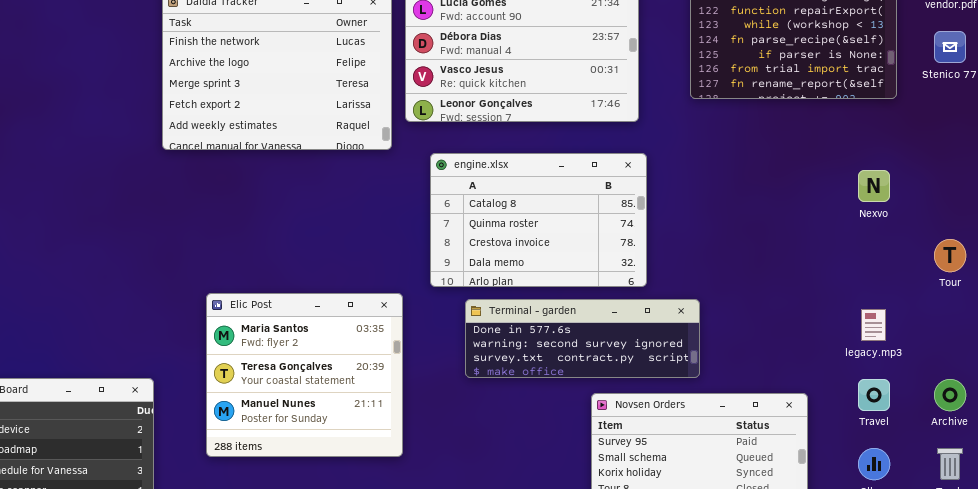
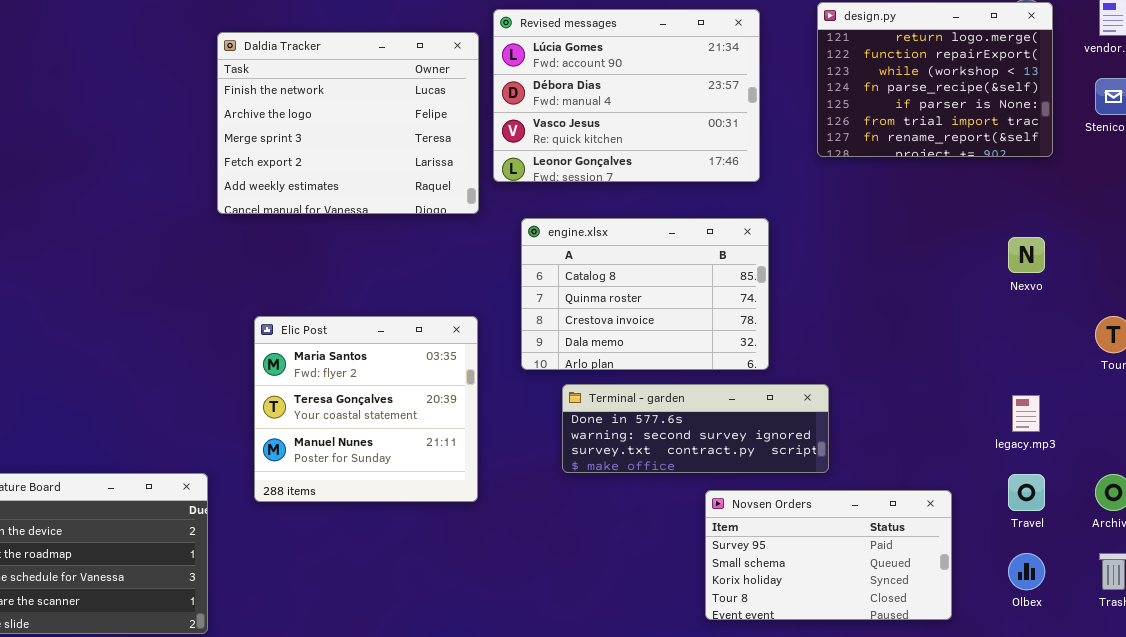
Elic Post: [206,293,403,457] -> [254,316,478,502], moved

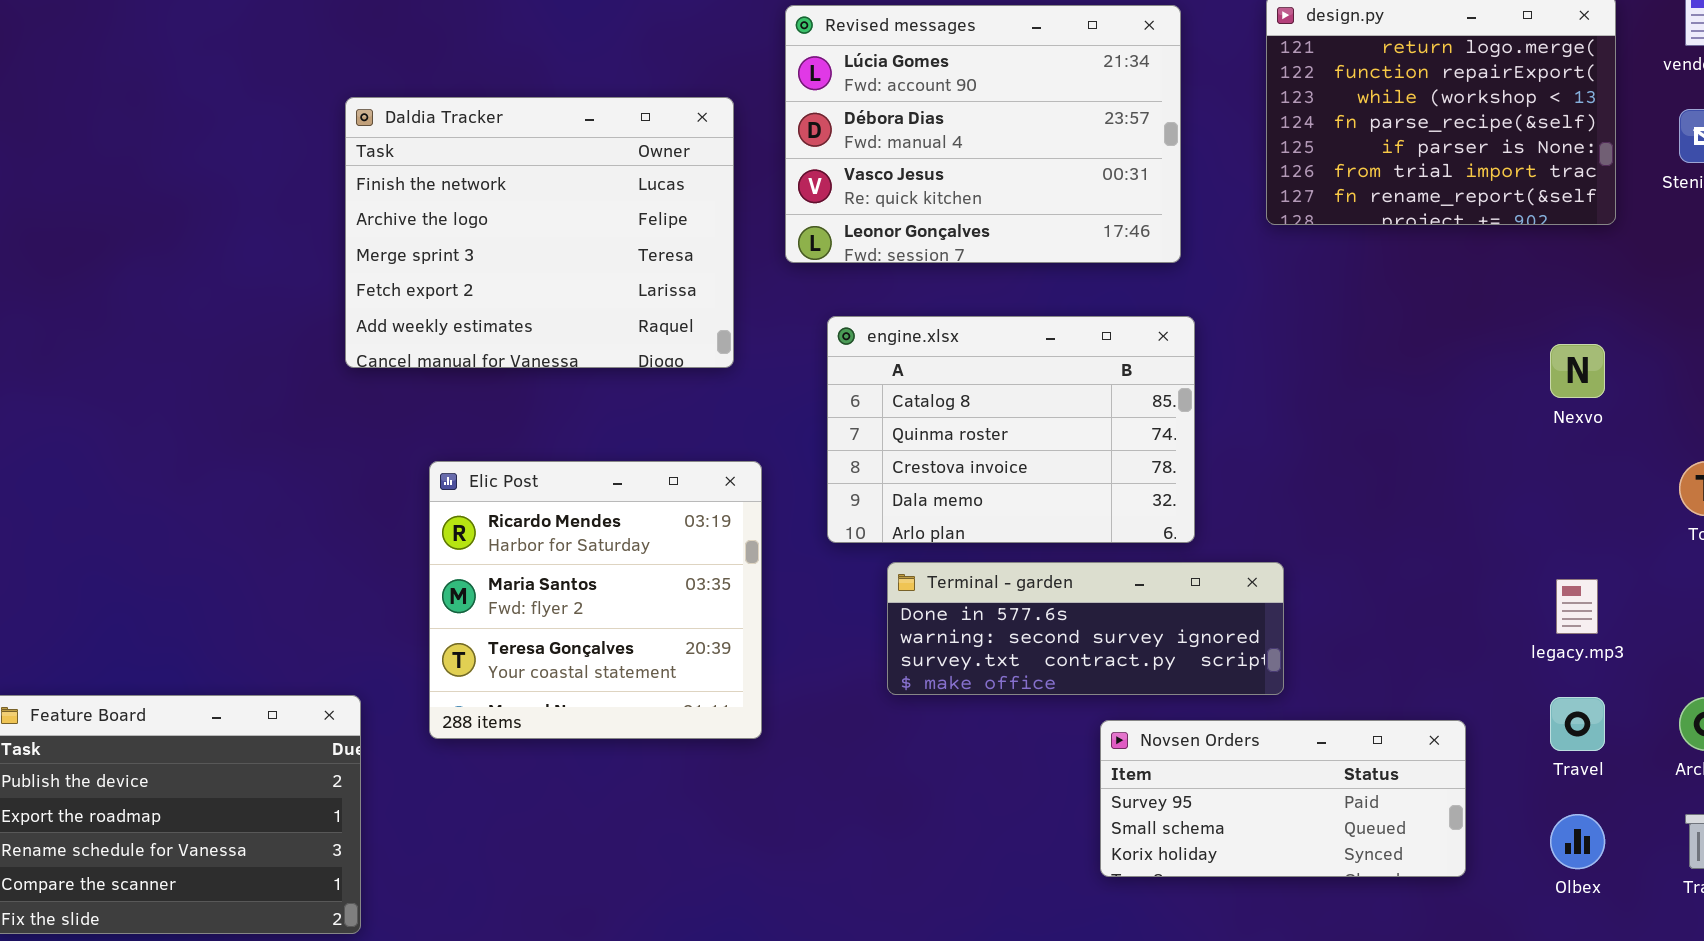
Daldia Tracker: [217,32,479,214] -> [345,97,734,368], moved
Elic Post: [254,316,478,502] -> [429,461,762,739], scrolled up 1 row
Novsen Orders: [705,490,952,620] -> [1100,720,1466,877], resized

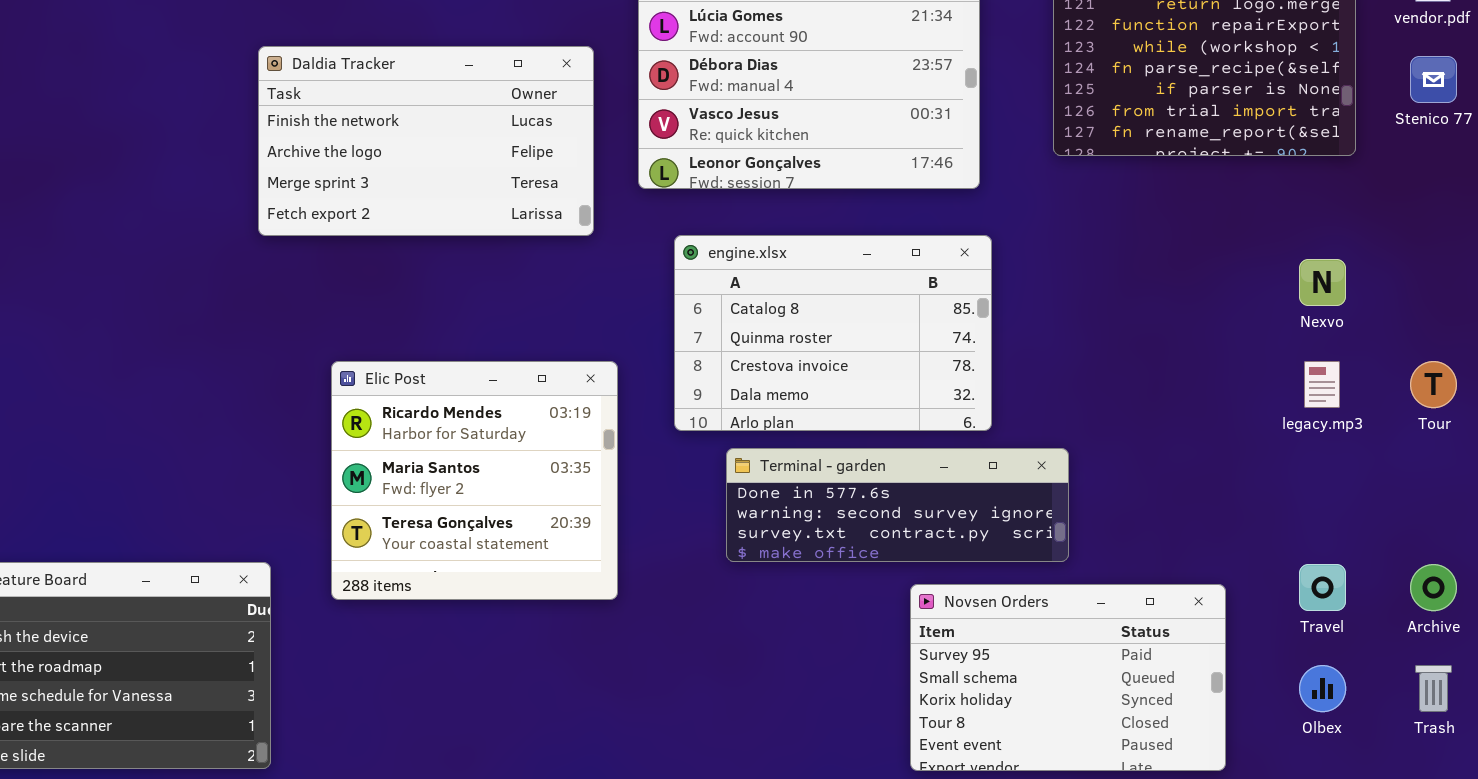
Daldia Tracker: [345,97,734,368] -> [258,46,594,236], resized
legacy.mp3: [1556,579,1598,634] -> [1304,361,1340,408], moved
Novsen Orders: [1100,720,1466,877] -> [910,584,1226,771], resized

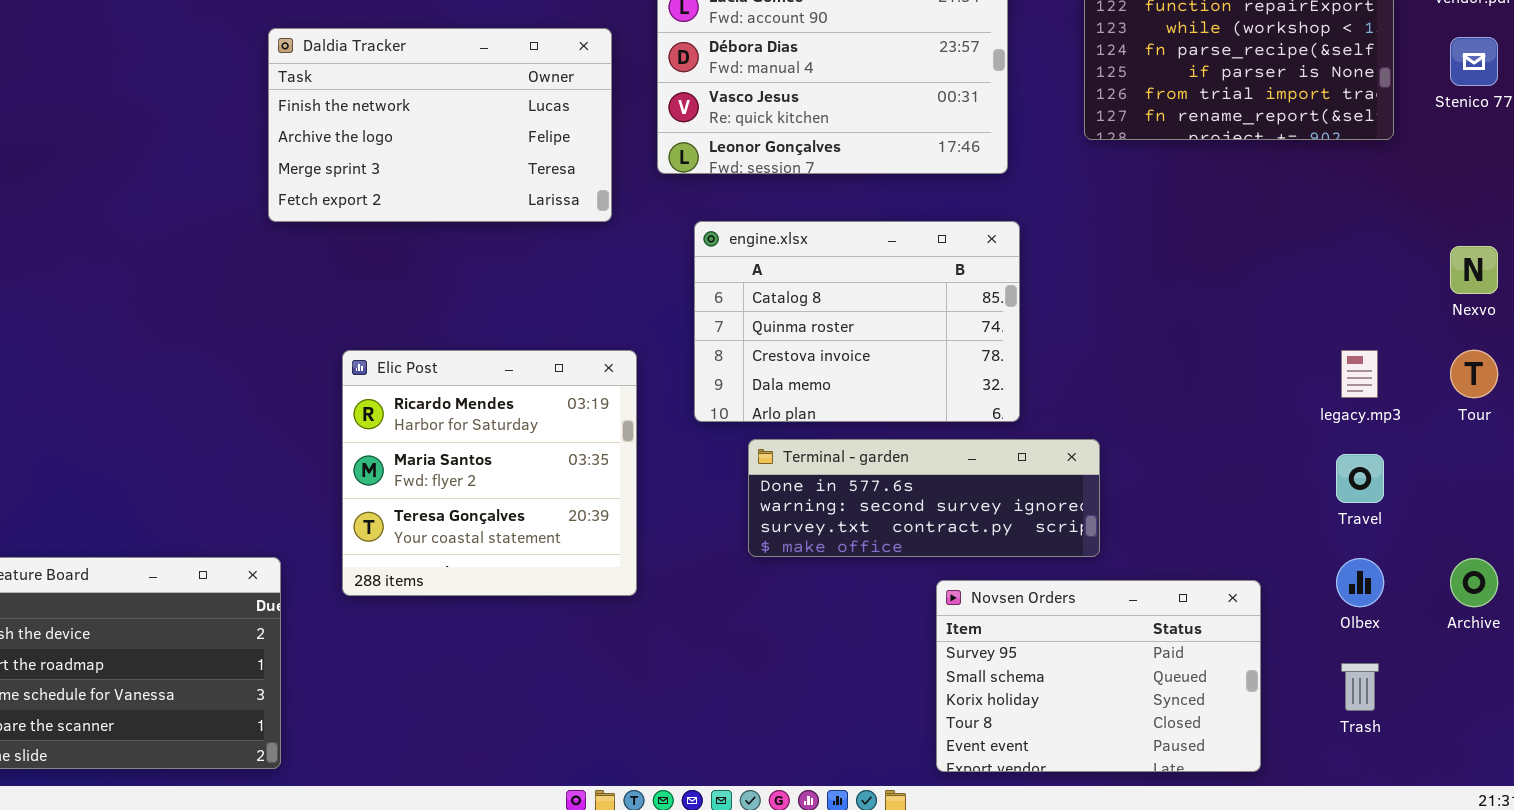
Nexvo: [1299,259,1346,306] -> [1450,246,1498,294], moved
Travel: [1299,564,1346,611] -> [1336,454,1384,503], moved
Olbex: [1299,665,1346,712] -> [1336,558,1384,607], moved
Trash: [1415,665,1452,712] -> [1341,663,1379,711], moved

